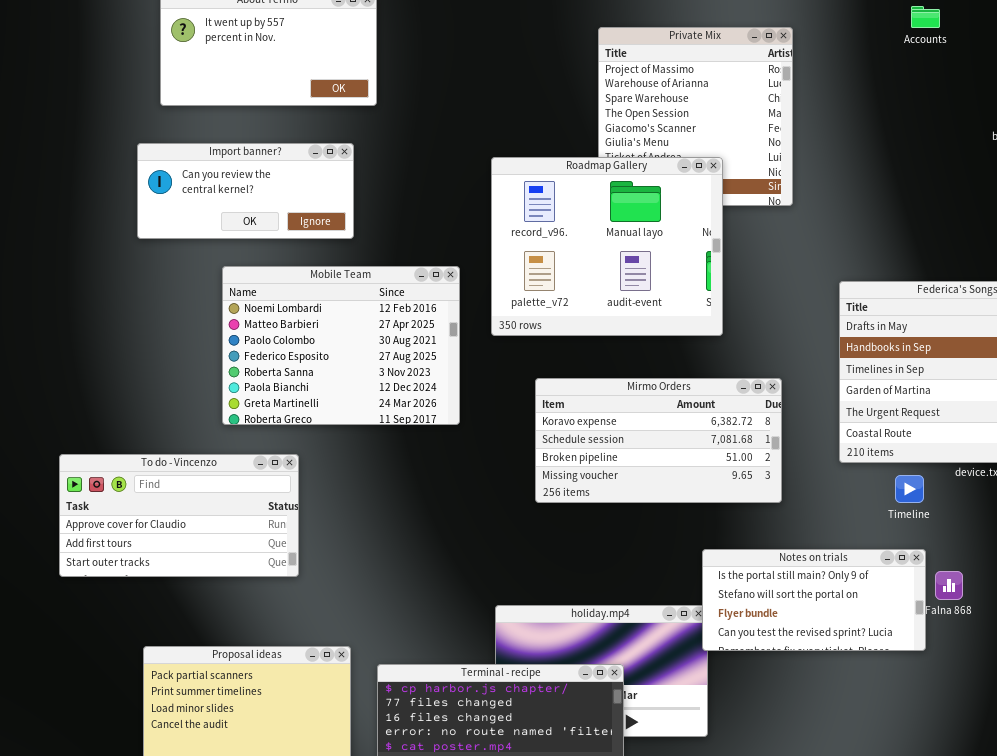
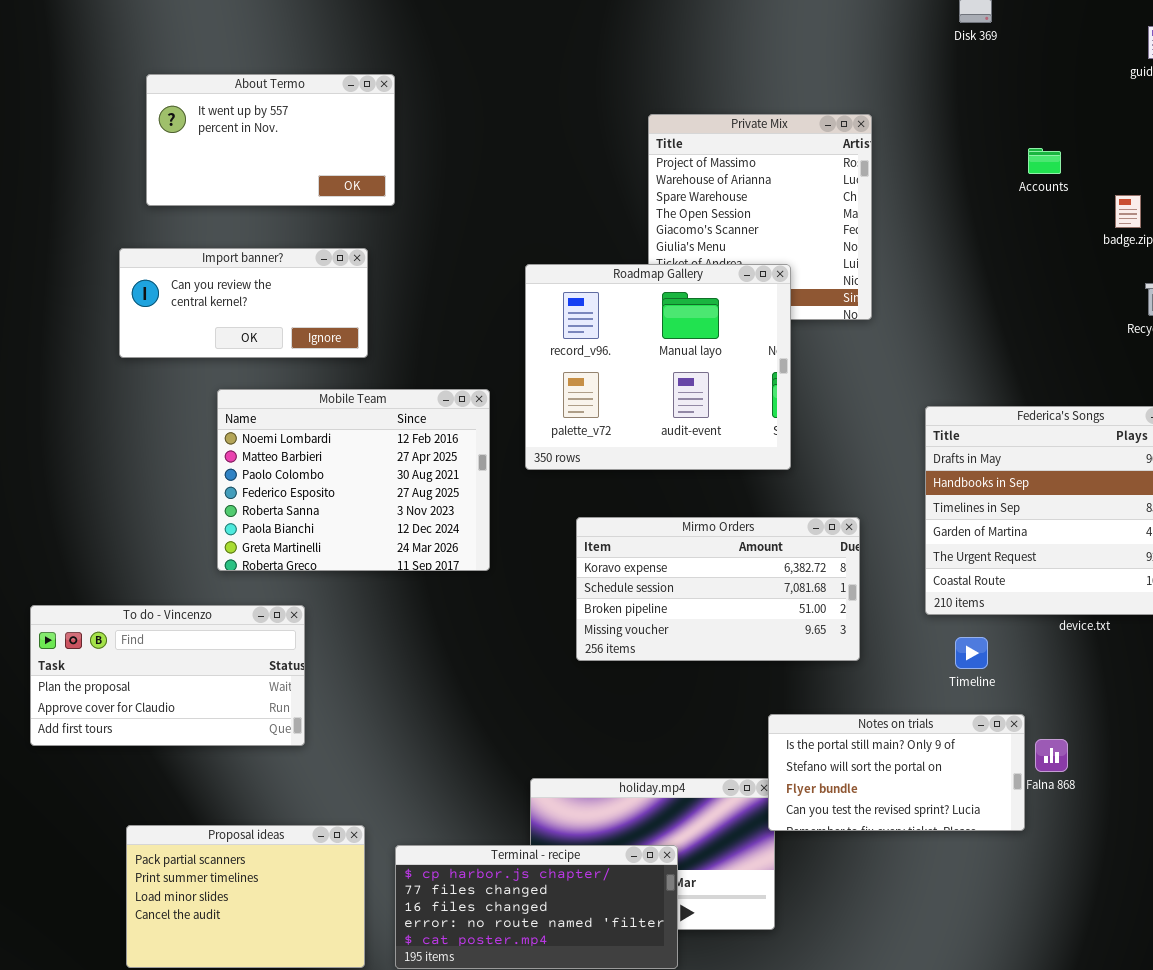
Accounts: [911,6,940,28] -> [1028,148,1061,174], moved
To do - Vincenzo: [59,454,299,577] -> [30,605,305,746], scrolled up 1 row
Timeline: [895,475,924,503] -> [955,637,988,669], moved

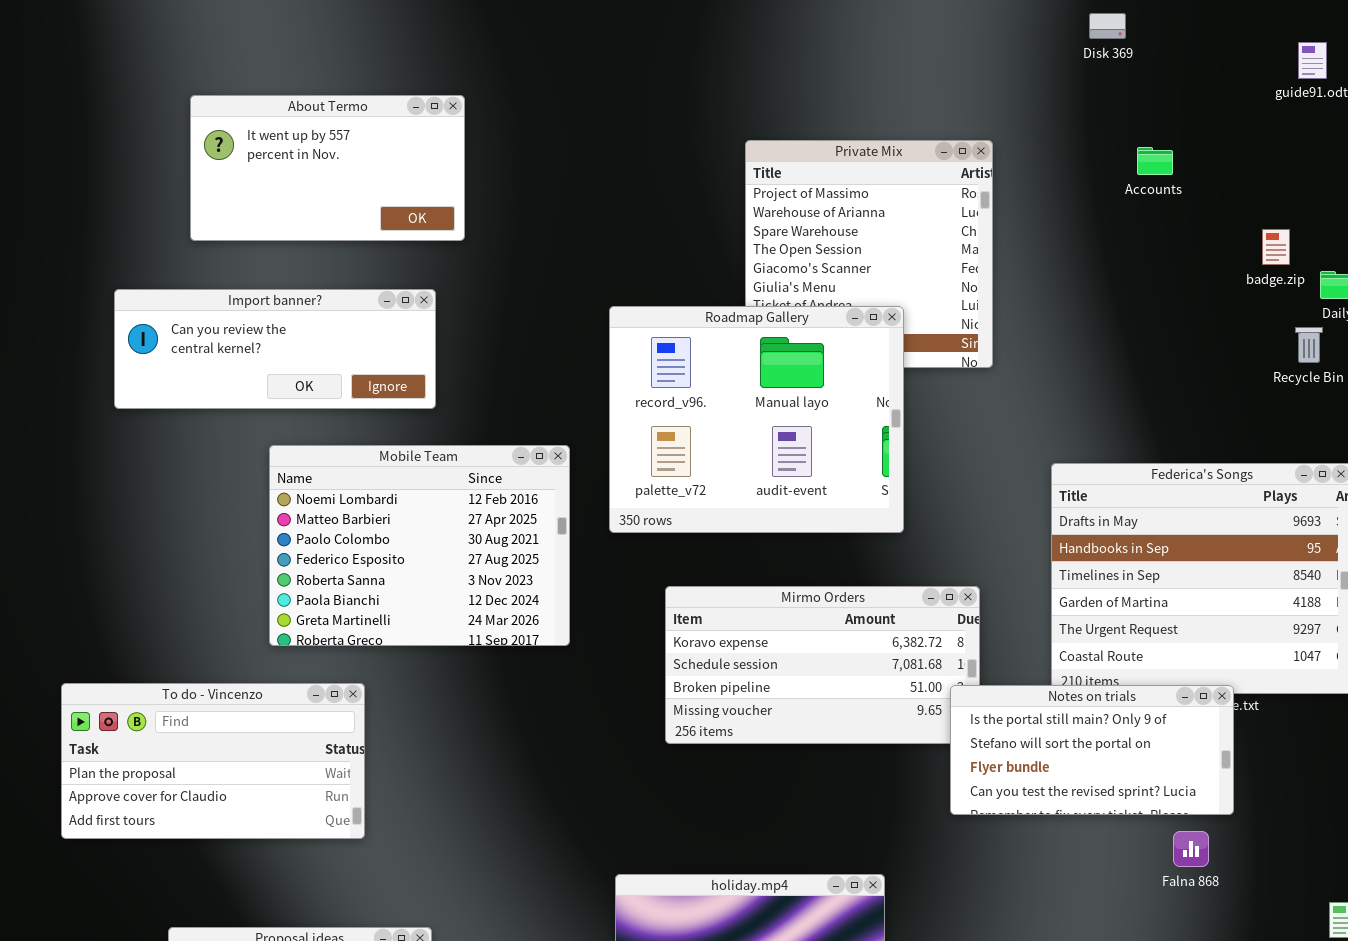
Accounts: [1028,148,1061,174] -> [1137,147,1173,175], moved
Import banner?: [119,248,368,358] -> [114,289,436,409], resized
Notes on trials: [768,714,1025,831] -> [950,685,1234,815], moved

